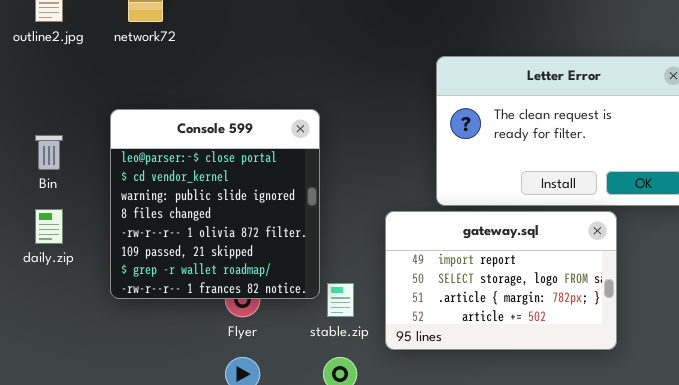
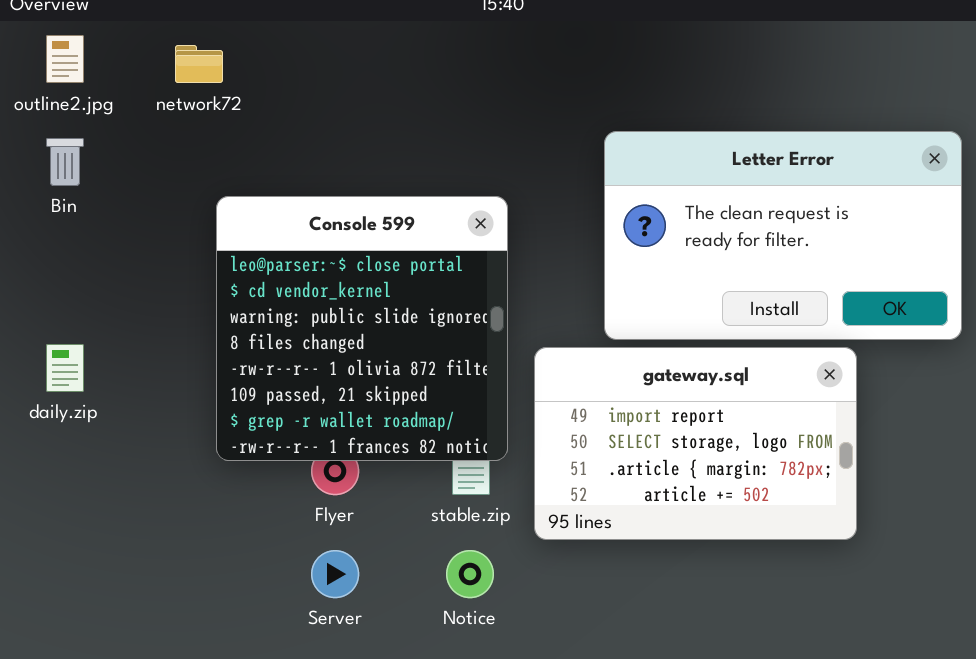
Console 599: [110,109,320,299] -> [216,196,508,461], moved
Bin: [35,135,63,170] -> [46,138,84,186], moved

